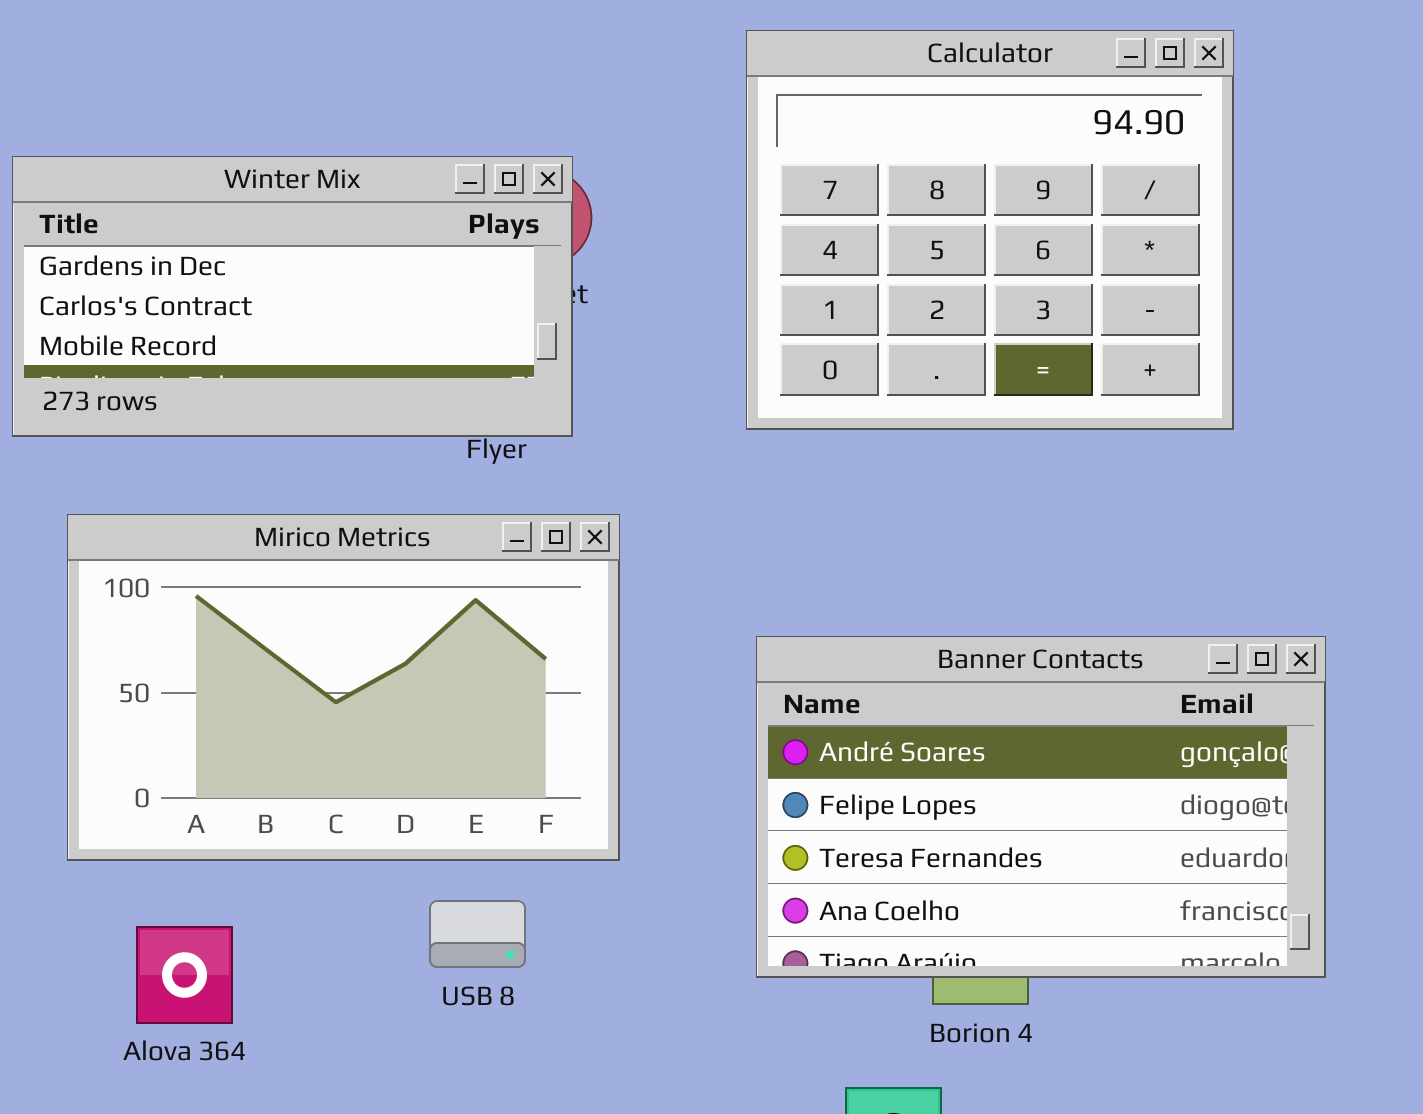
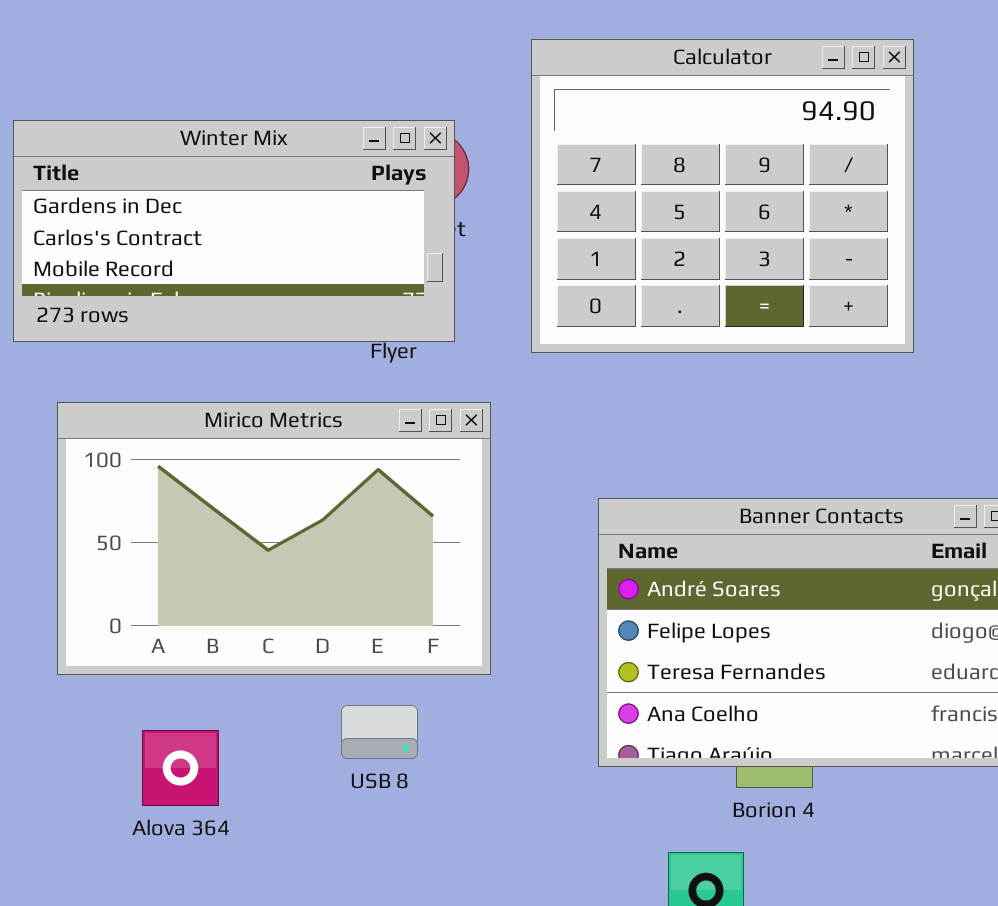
Calculator: [746,30,1234,430] -> [531,39,914,353], moved
Alova 364: [136,926,233,1024] -> [142,730,219,806], moved

